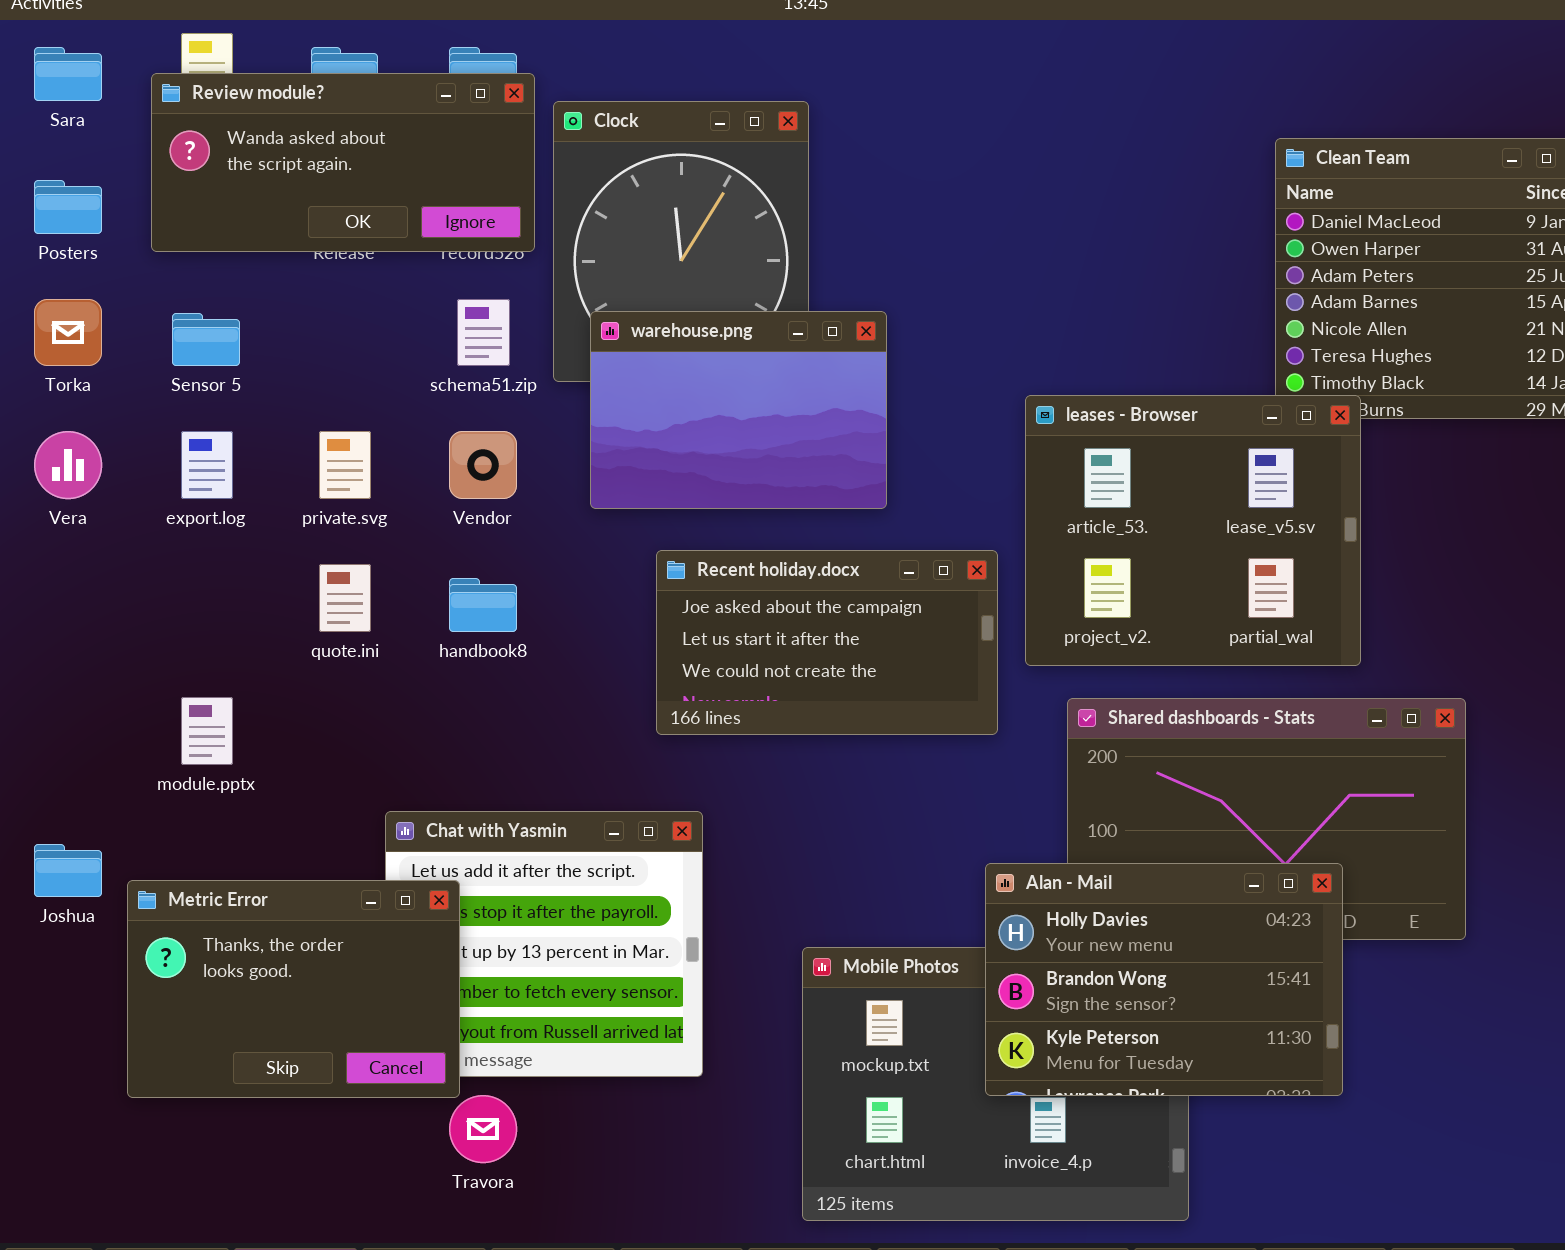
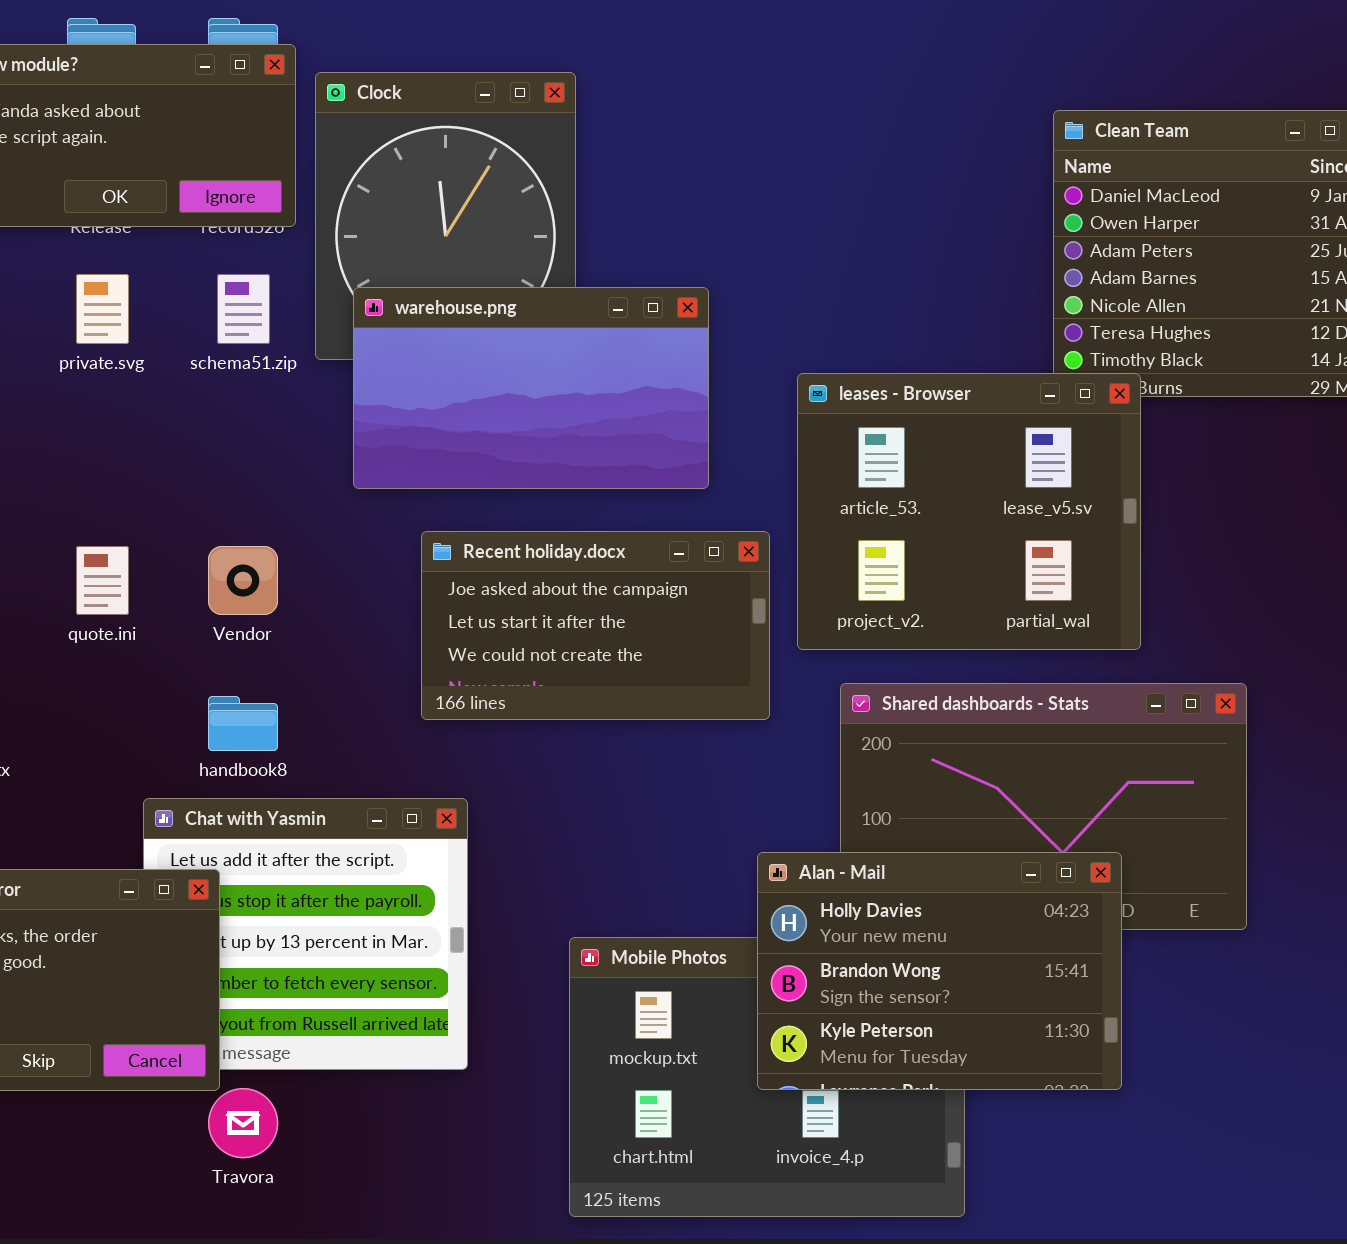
warehouse.png: [590,311,887,509] -> [353,287,709,489], resized
private.svg: [319,431,371,499] -> [76,274,129,344], moved
Vendor: [449,431,517,499] -> [208,546,278,615], moved
handbook8: [449,578,517,632] -> [208,696,278,751], moved

